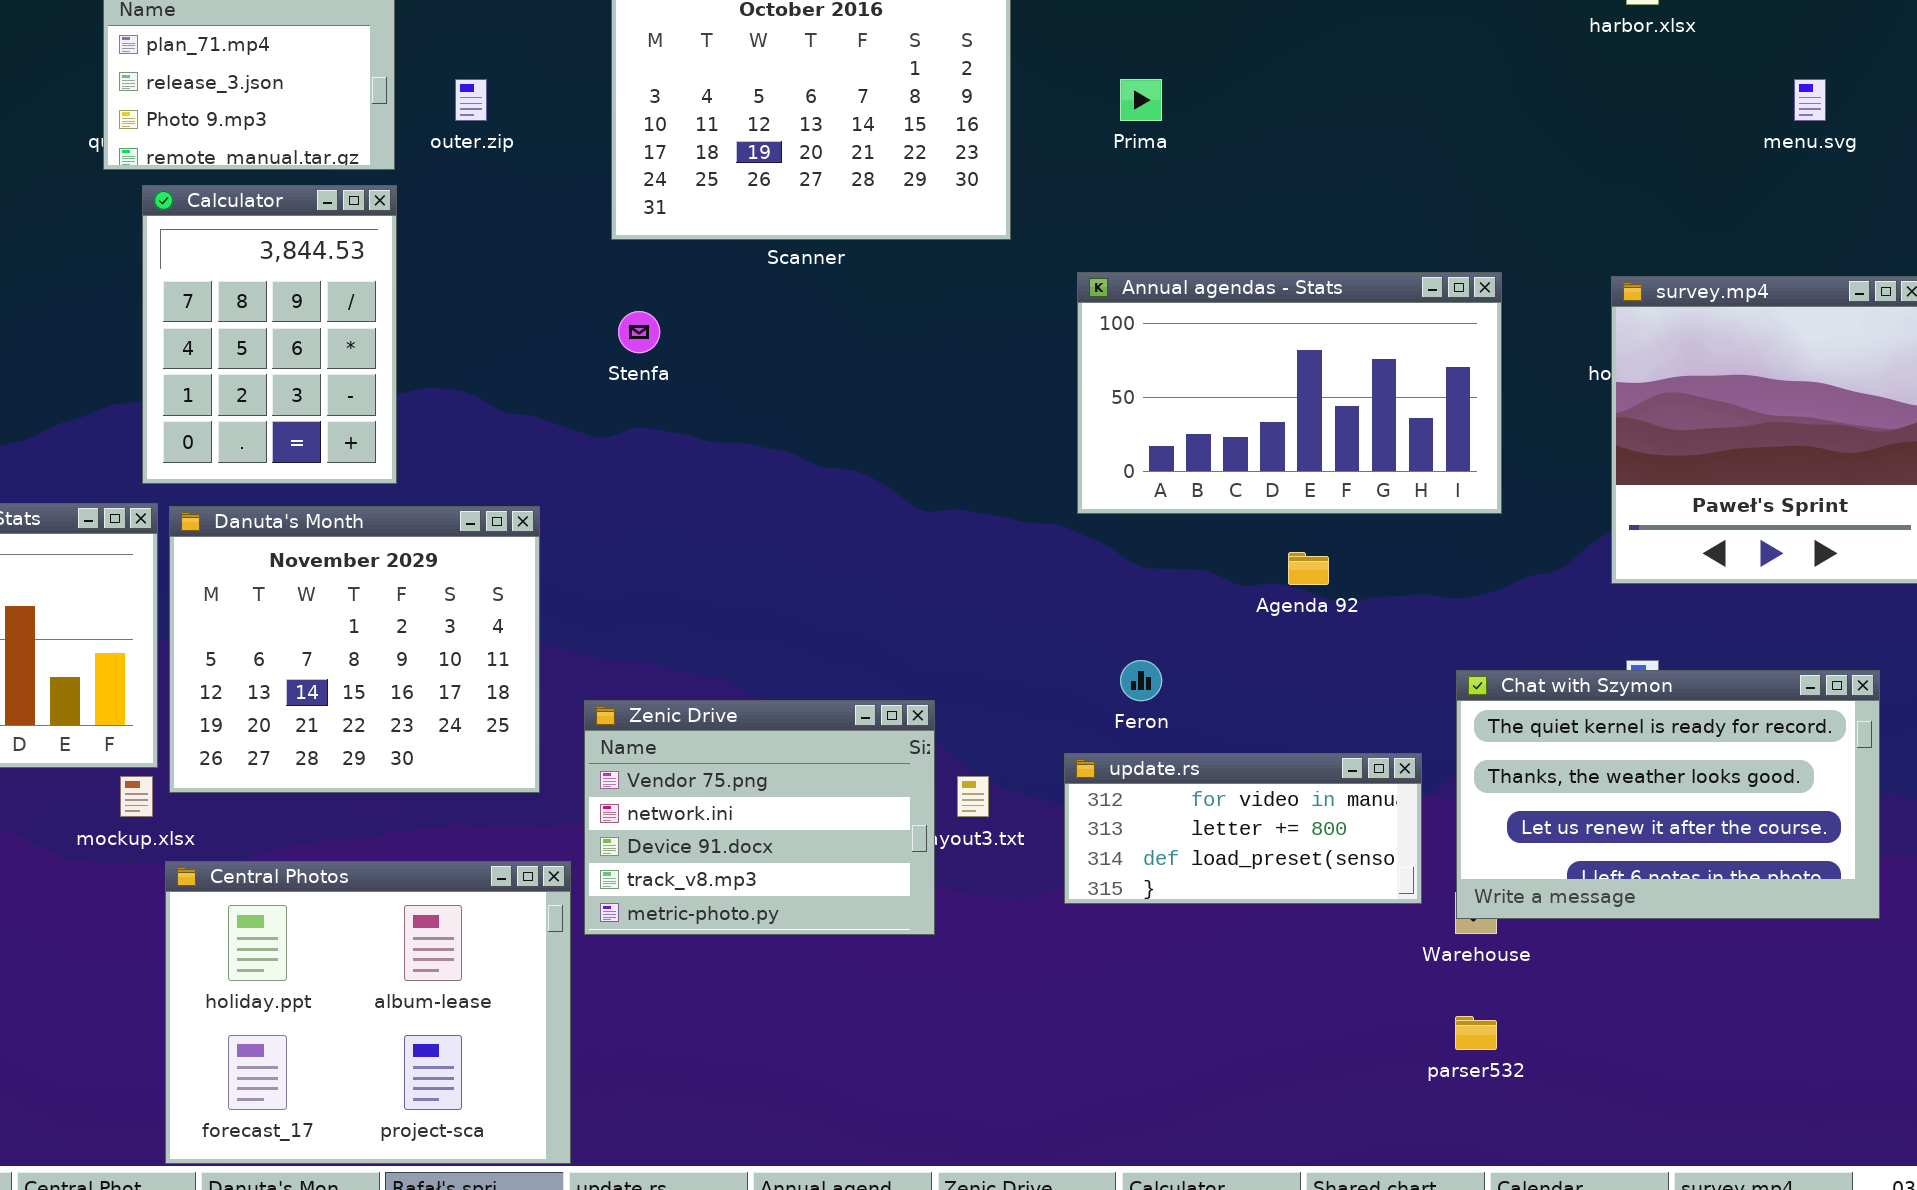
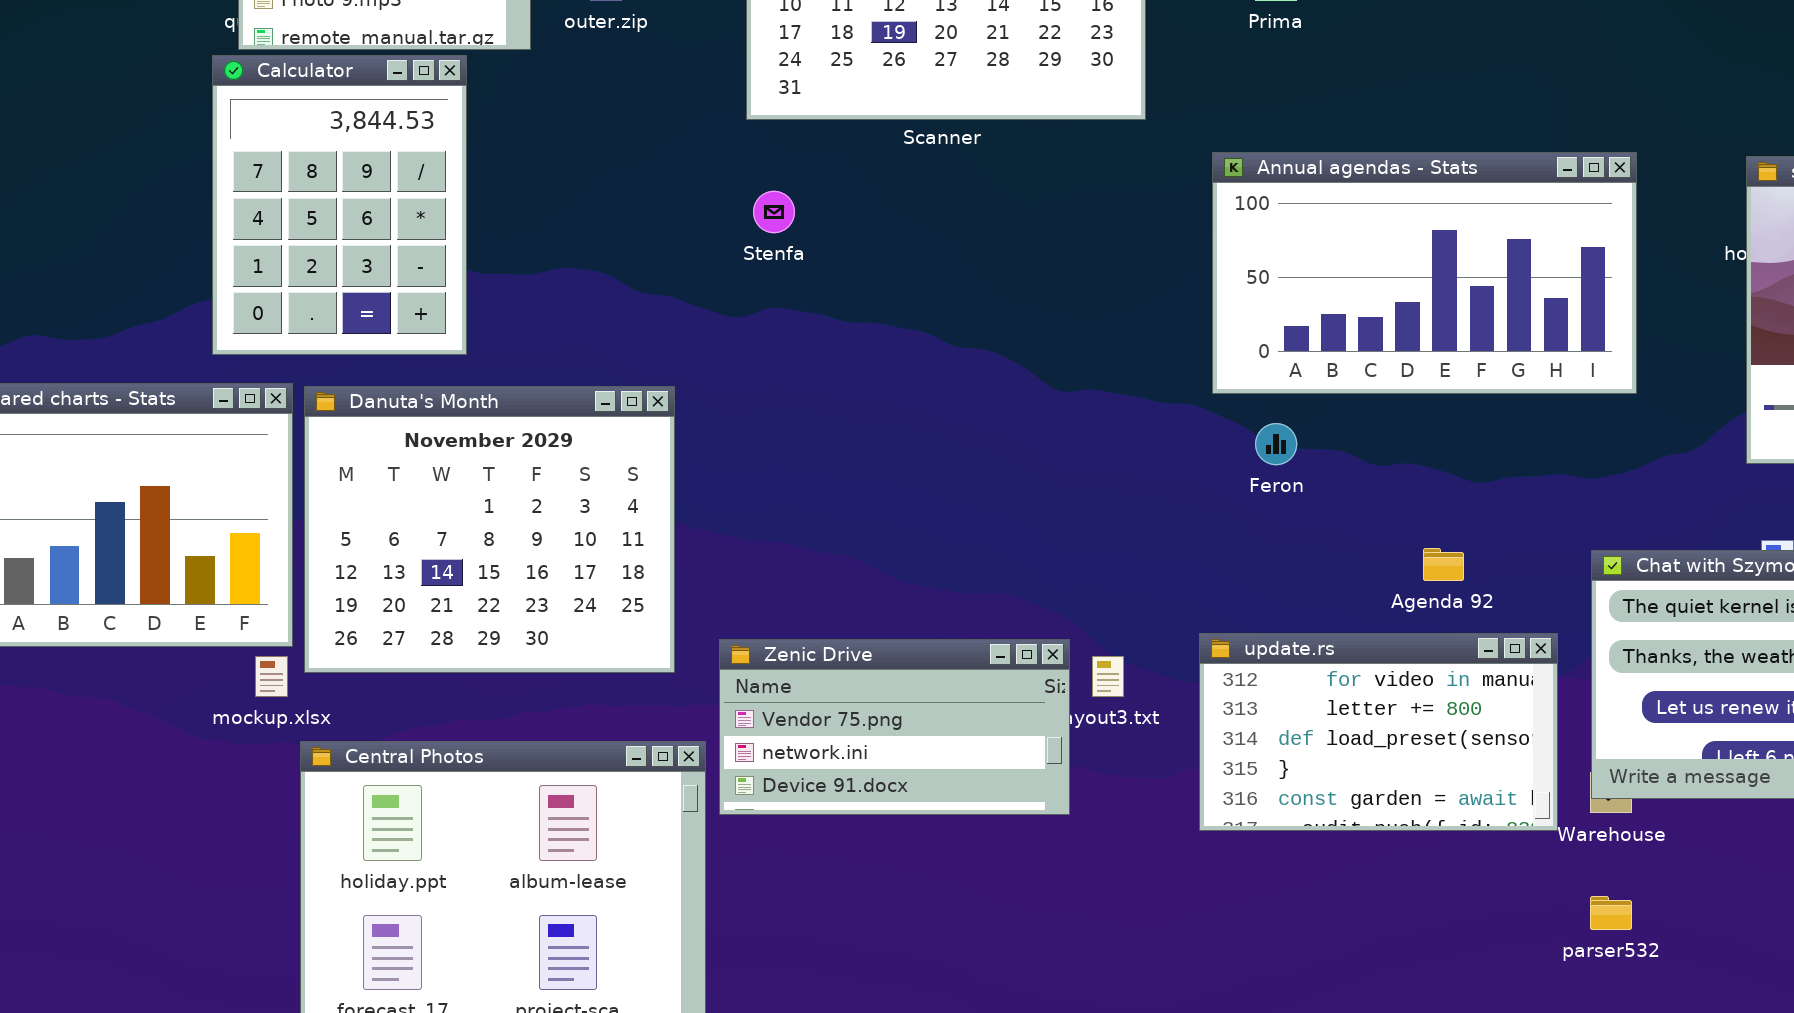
Calculator: [142,185,397,484] -> [212,55,467,355], moved
Agenda 92: [1288,552,1329,585] -> [1423,548,1464,581], moved
Feron: [1120,660,1162,701] -> [1255,423,1297,465], moved
Zenic Drive: [584,700,935,935] -> [719,639,1070,815], resized
update.rs: [1064,753,1422,904] -> [1199,633,1558,831], resized

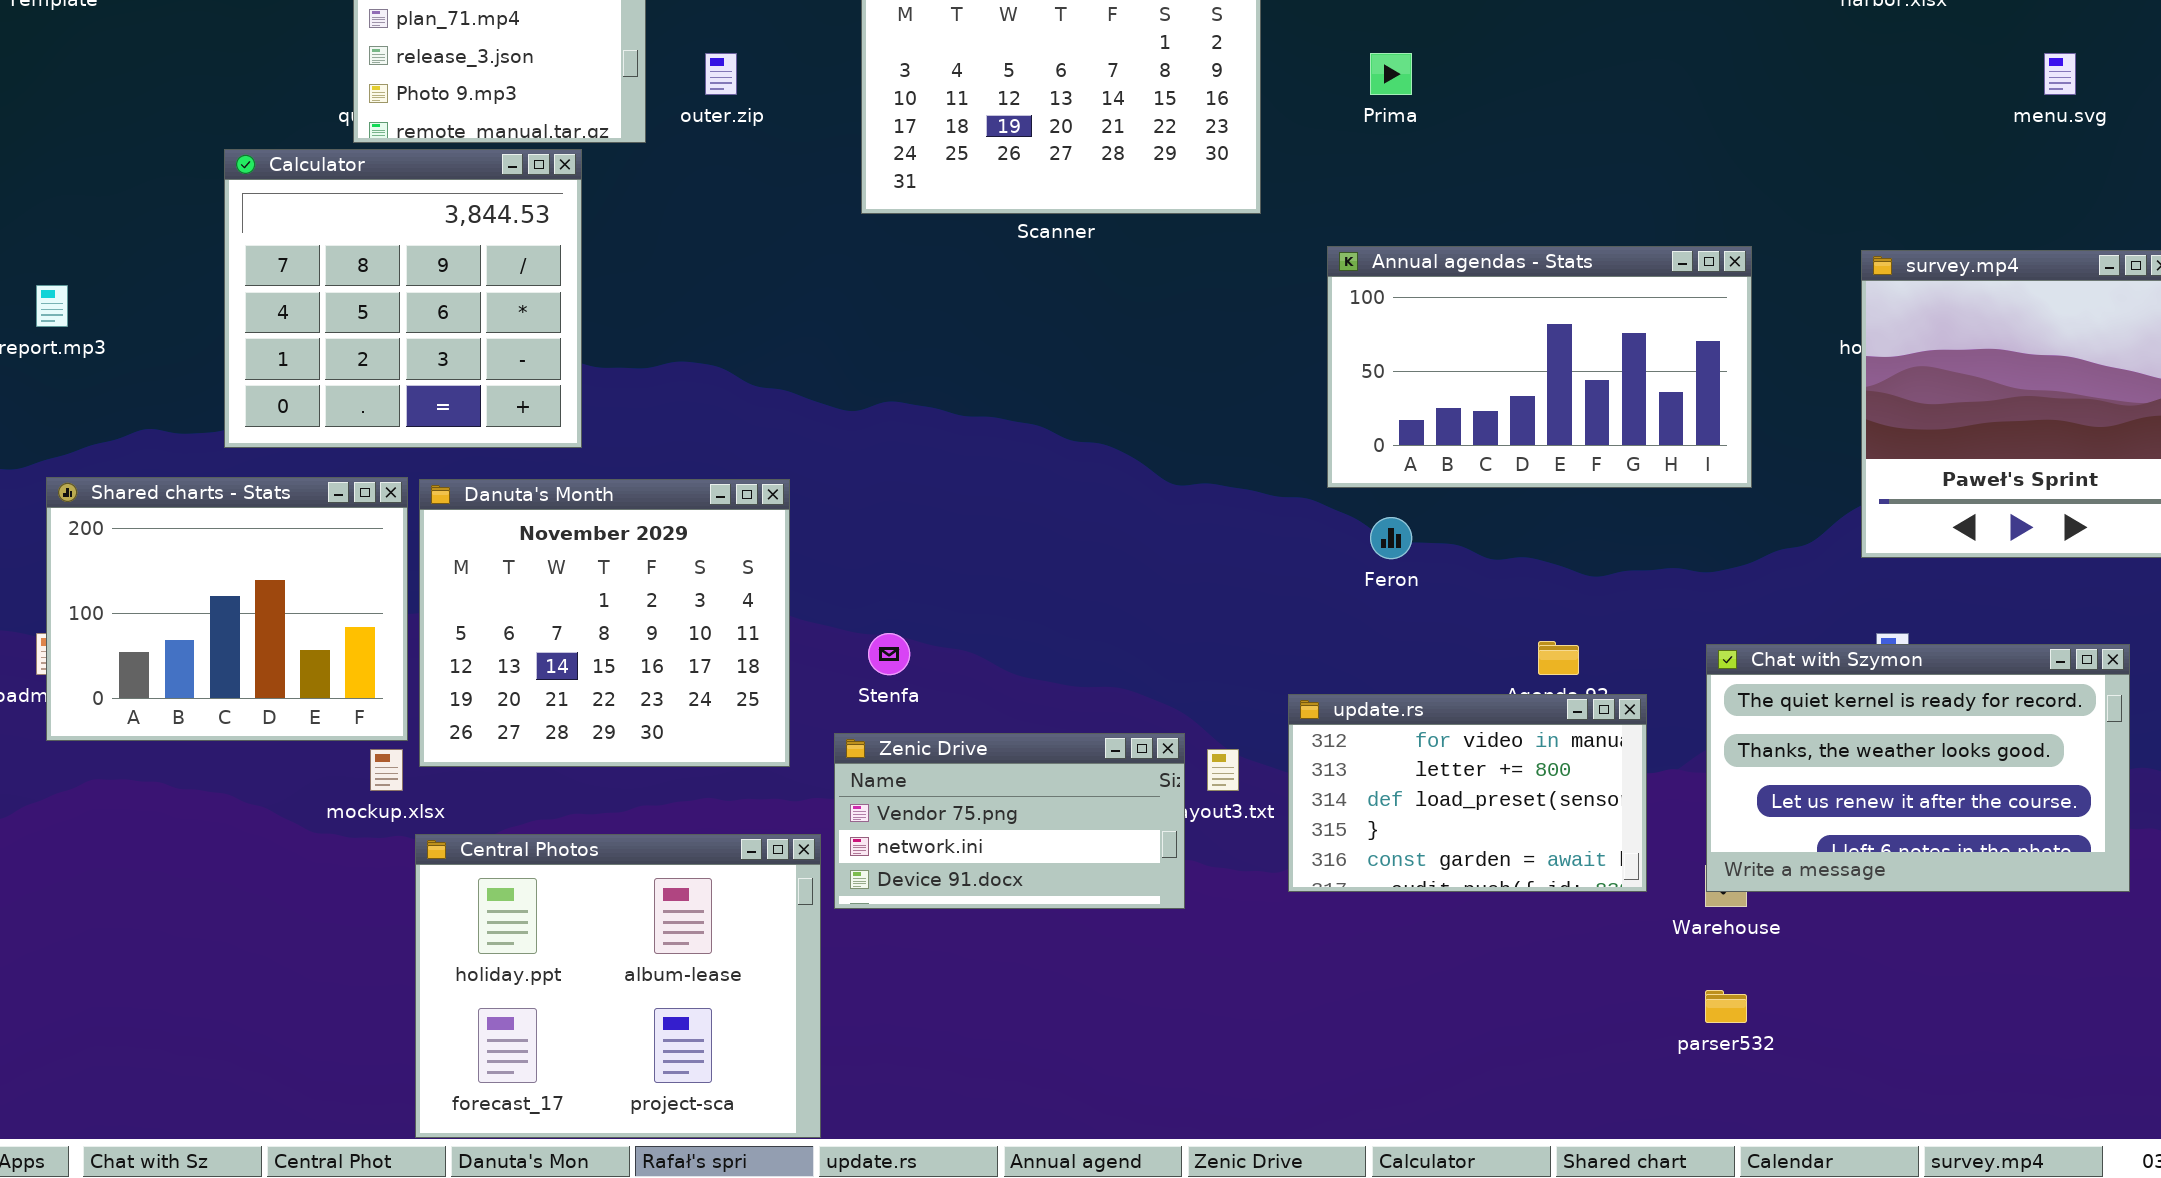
Calculator: [212,55,467,355] -> [224,149,582,448], resized
Stenfa: [753,191,795,233] -> [868,633,910,675], moved
update.rs: [1199,633,1558,831] -> [1288,694,1647,892], moved

